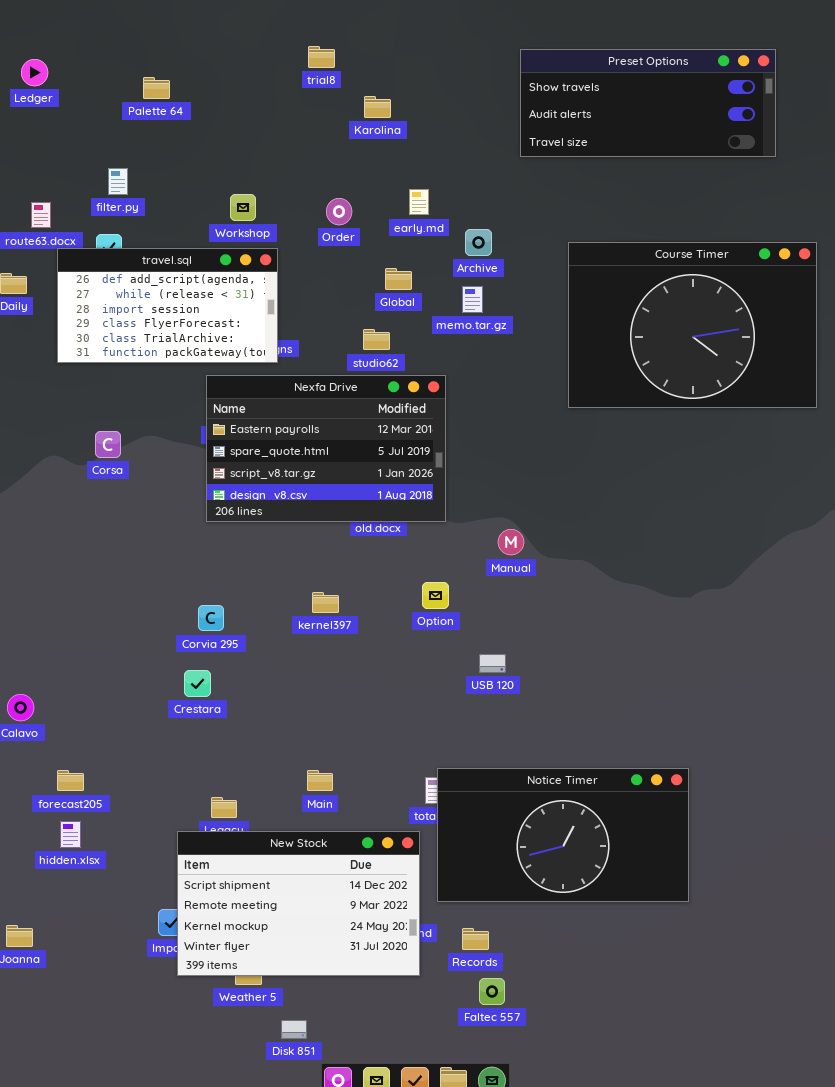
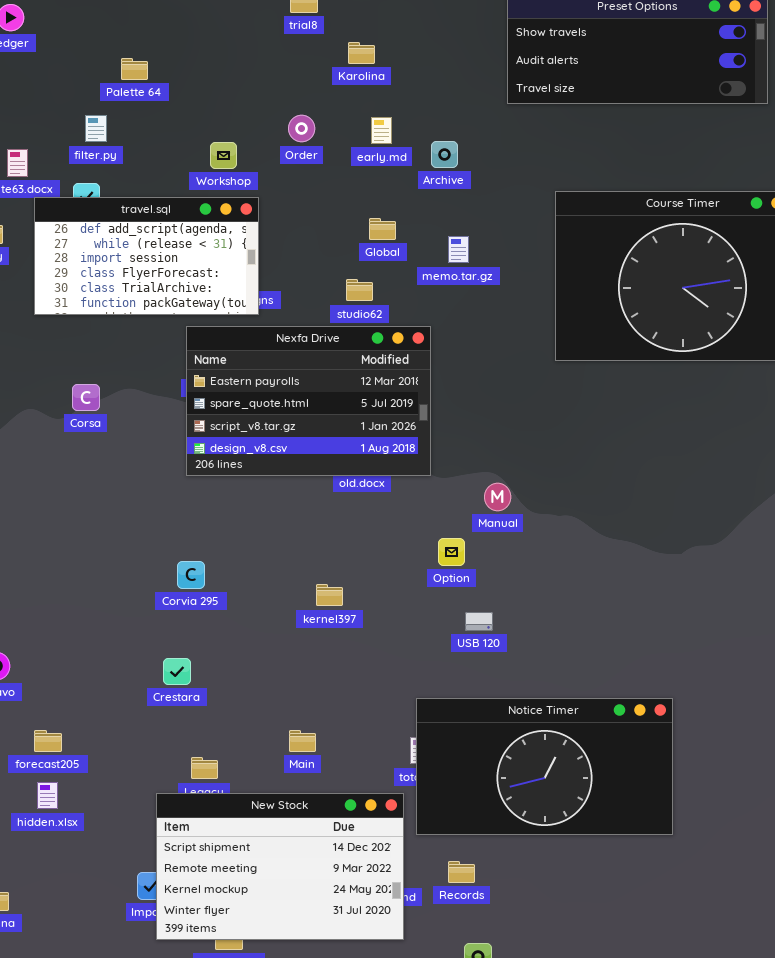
Palette 64: [143,77,170,99] -> [121,58,148,80], moved
early.md: [409,189,429,215] -> [371,117,392,144], moved
Order: [326,198,352,225] -> [288,115,315,142], moved
Archive: [465,229,492,256] -> [431,141,458,168], moved
Option: [422,582,449,609] -> [438,538,465,566], moved
kernel397: [312,592,339,613] -> [316,584,343,606], moved
Crestara: [184,670,211,697] -> [163,658,191,685], moved
Notice Timer: [437,768,689,902] -> [416,698,673,835], moved
Records: [462,928,489,950] -> [448,861,475,883], moved

